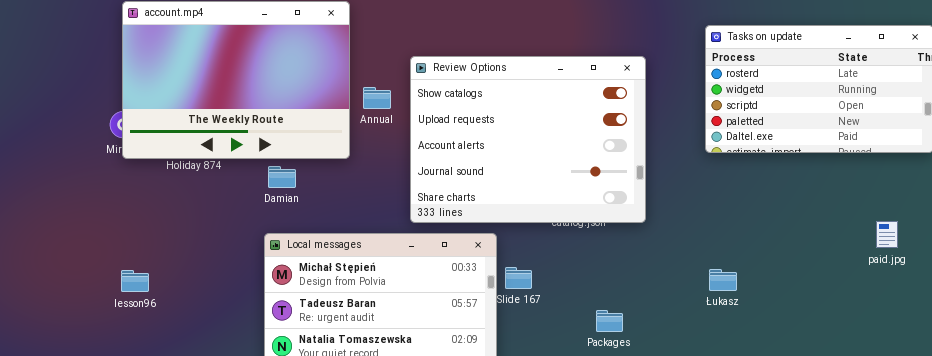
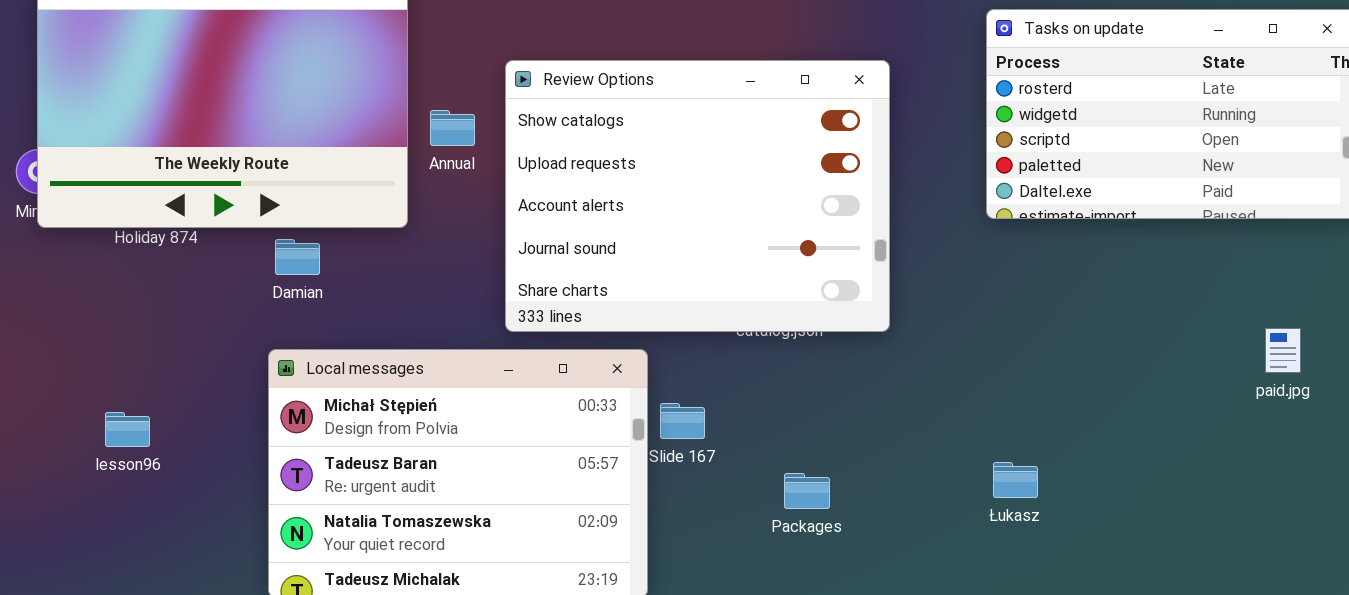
Łukasz: [709,269,737,291] -> [993,462,1038,498], moved
lesson96: [121,270,149,292] -> [105,412,150,447], moved
Packages: [596,310,623,332] -> [784,473,830,509], moved

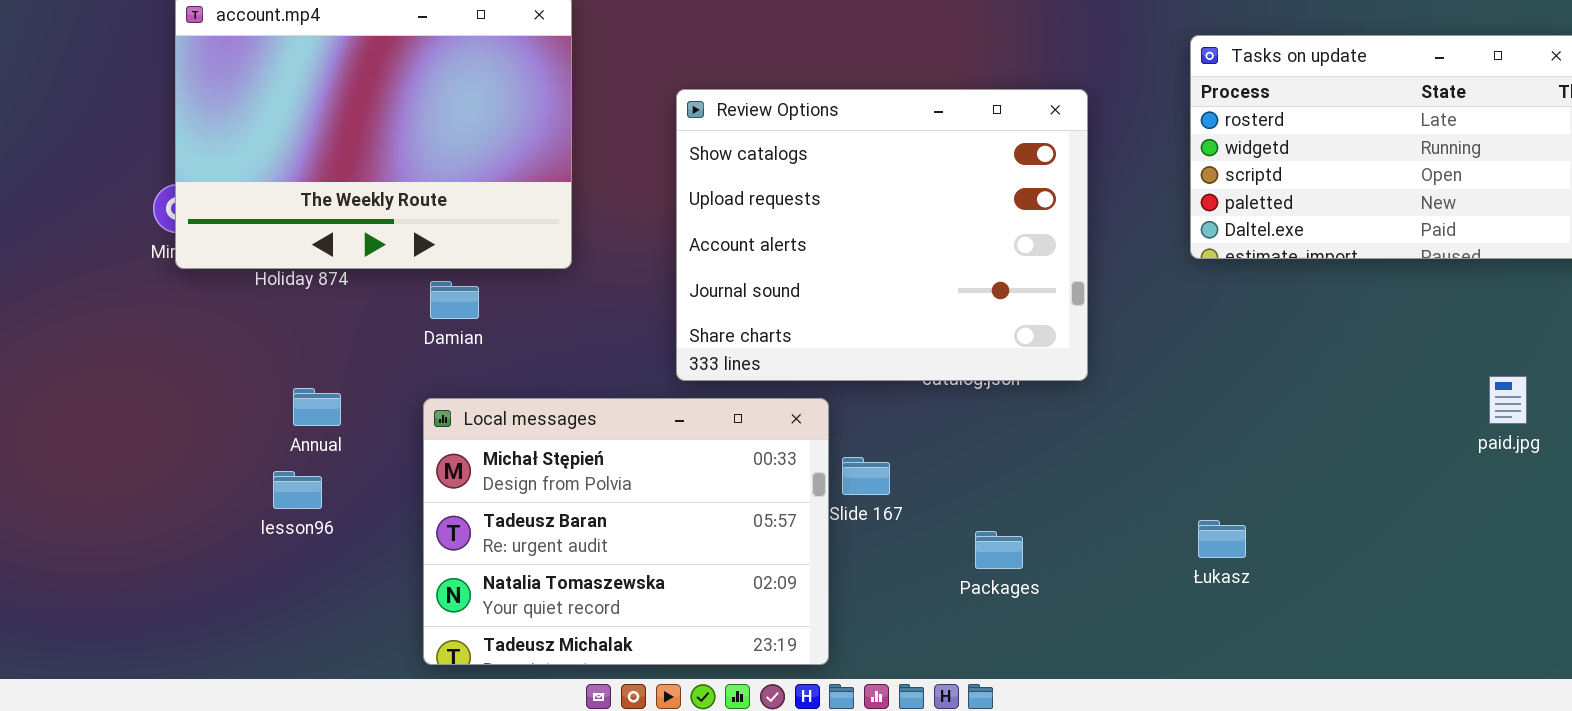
Annual: [430,110,475,146] -> [293,388,341,426], moved
lesson96: [105,412,150,447] -> [273,471,322,509], moved

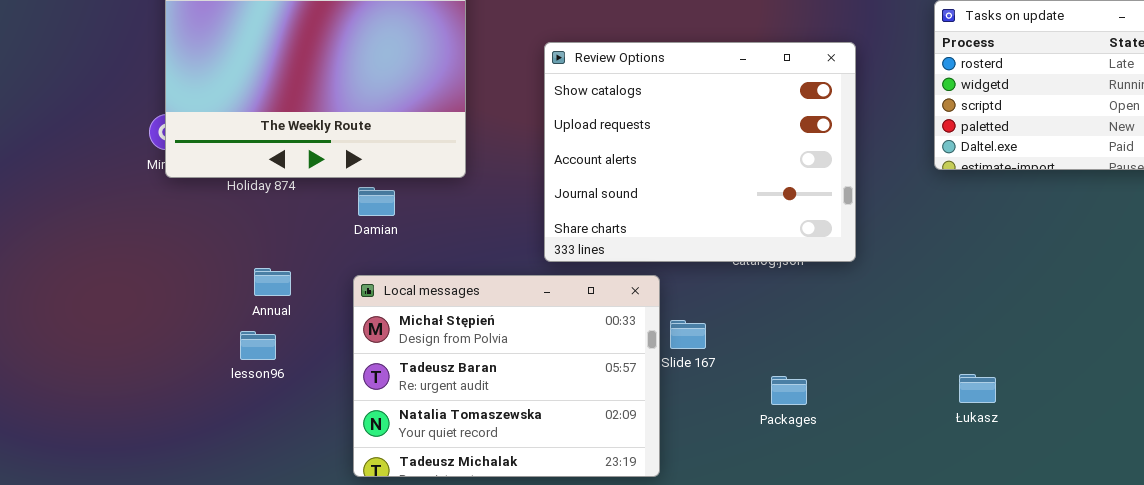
Łukasz: [1198,520,1246,558] -> [959,374,996,403], moved

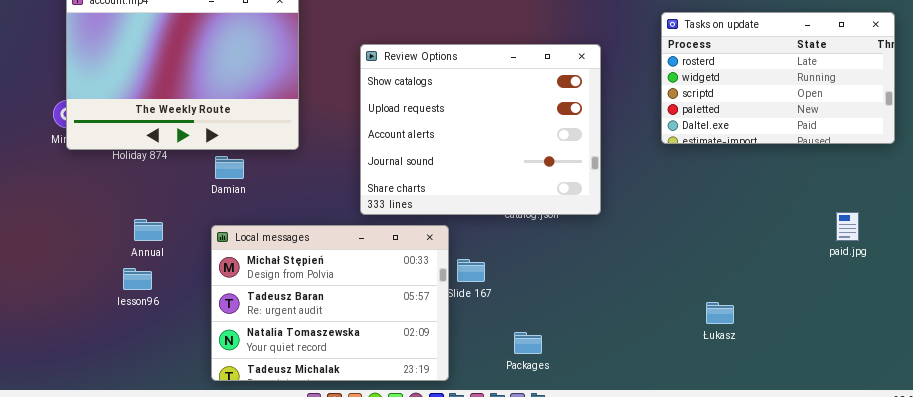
Łukasz: [959,374,996,403] -> [706,302,734,324], moved
Packages: [771,376,807,405] -> [514,332,542,354], moved

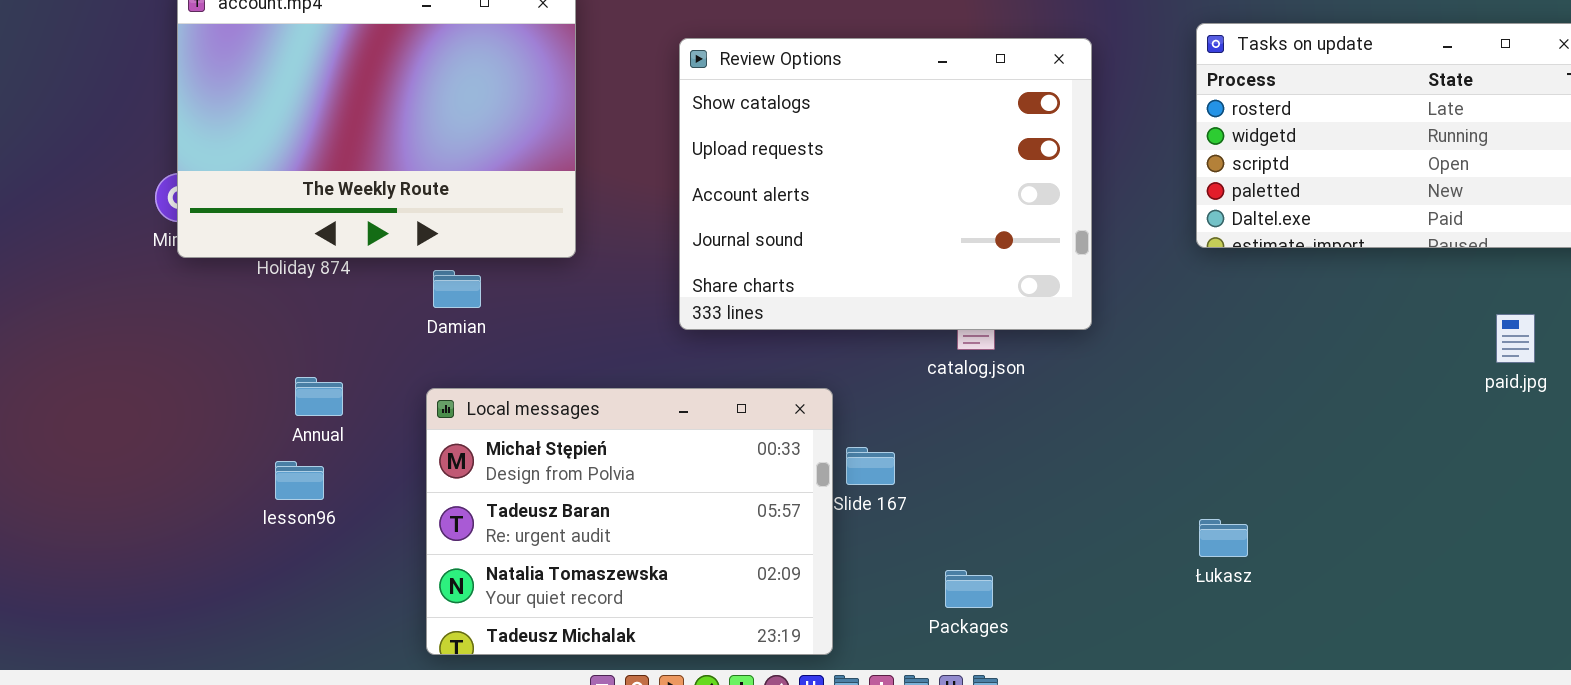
Review Options: [360,44,601,215] -> [679,38,1092,330], moved
paid.jpg: [836,212,859,241] -> [1496,314,1535,363], moved
Łukasz: [706,302,734,324] -> [1199,519,1248,557], moved

